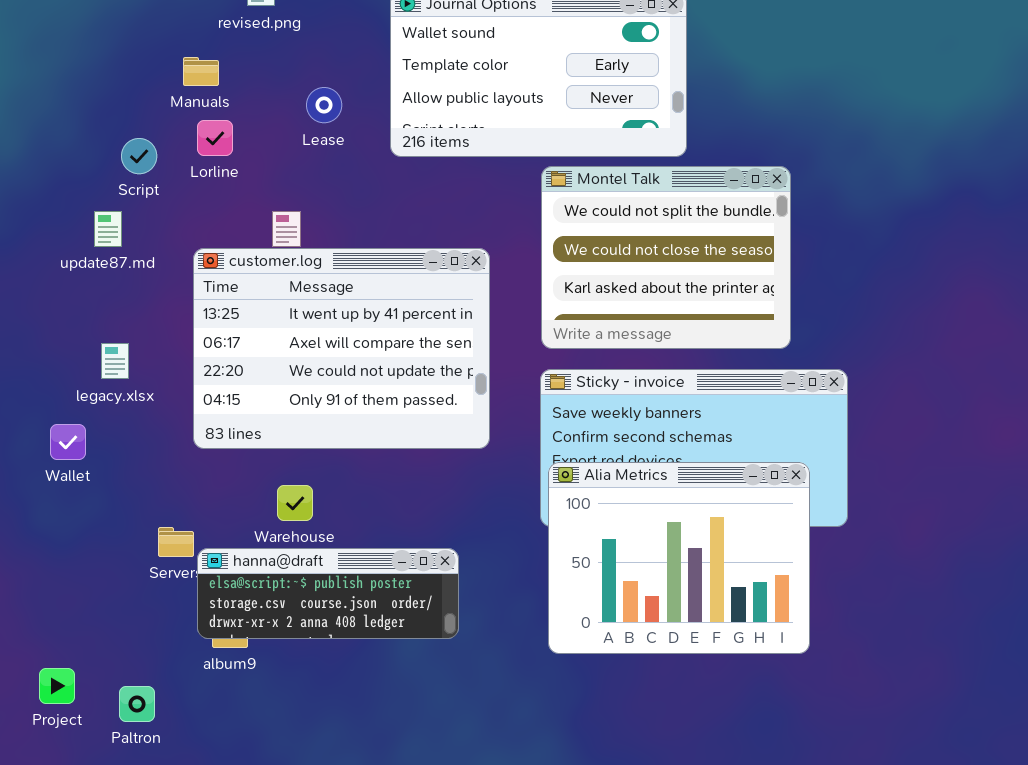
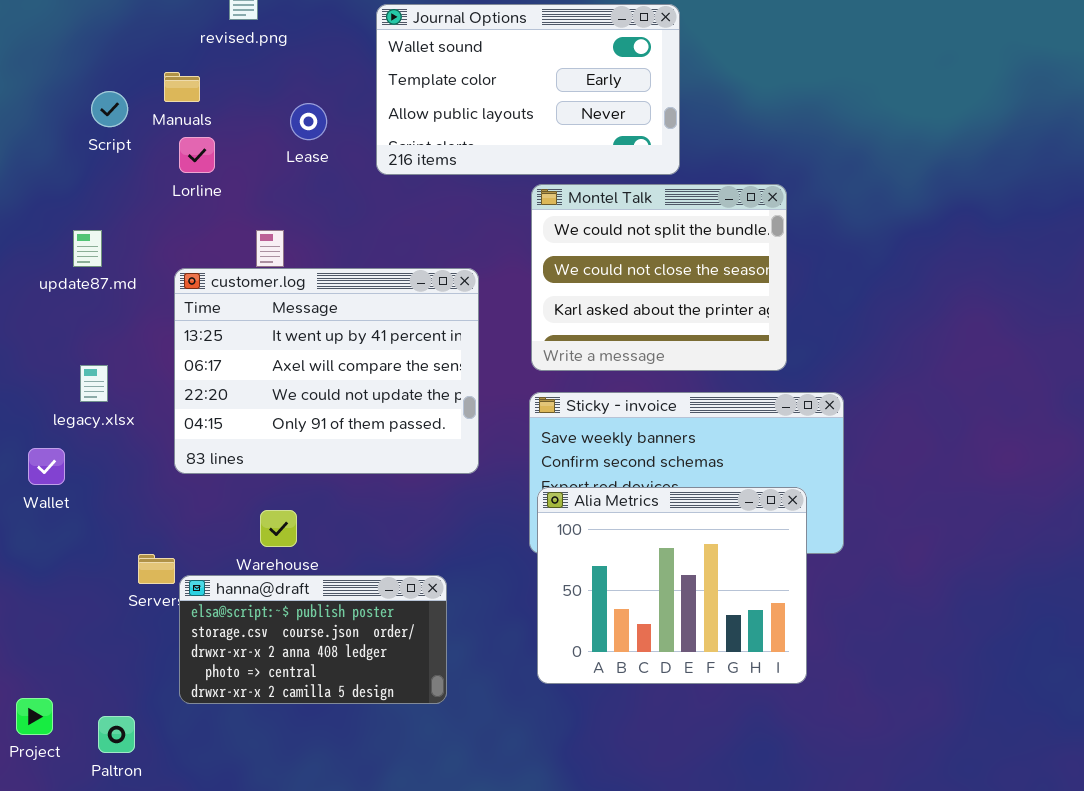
Script: [121,138,157,174] -> [91,91,128,127], moved
hanna@draft: [197,548,459,639] -> [179,575,447,704], resized

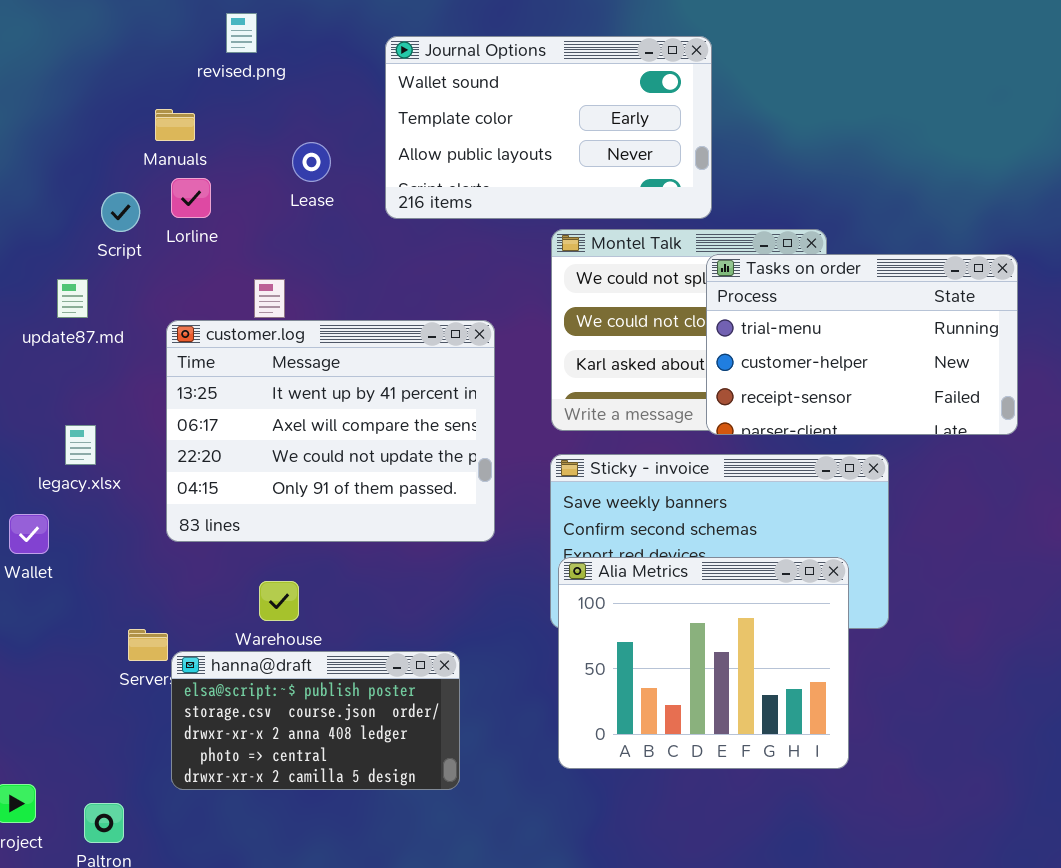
Script: [91,91,128,127] -> [101,192,140,232], moved
Tasks on order: none -> [706,254,1018,435], opened

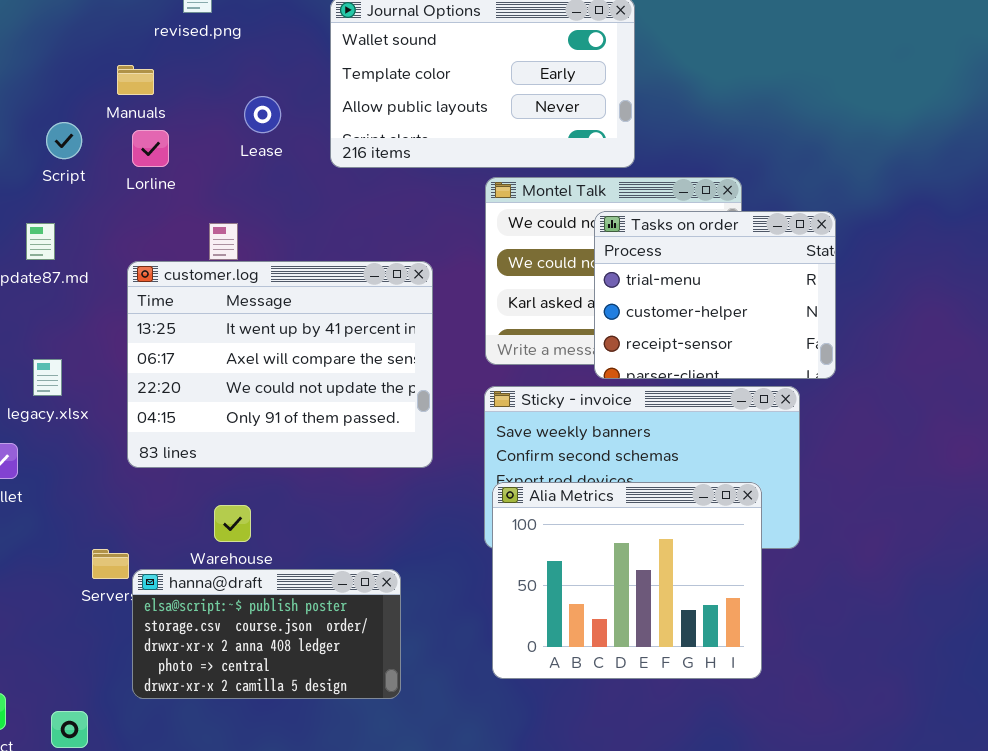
Script: [101,192,140,232] -> [46,122,82,159], moved
Tasks on order: [706,254,1018,435] -> [594,211,836,379], moved, resized

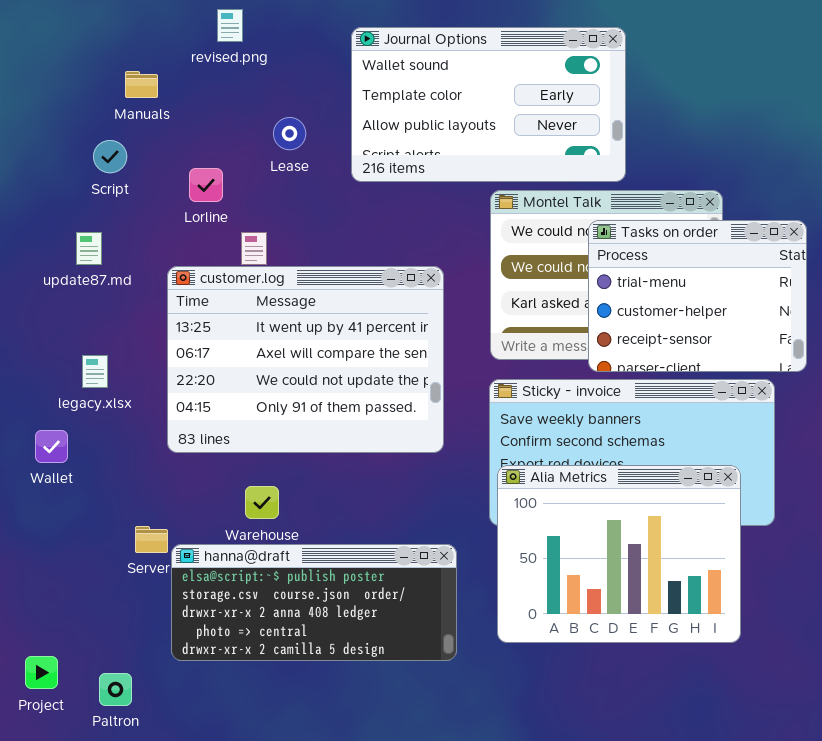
Manuals: [117,65,154,95] -> [125,71,158,98], moved
Lorline: [132,130,169,167] -> [189,168,223,202], moved
hanna@draft: [132,569,401,699] -> [171,544,457,661], resized

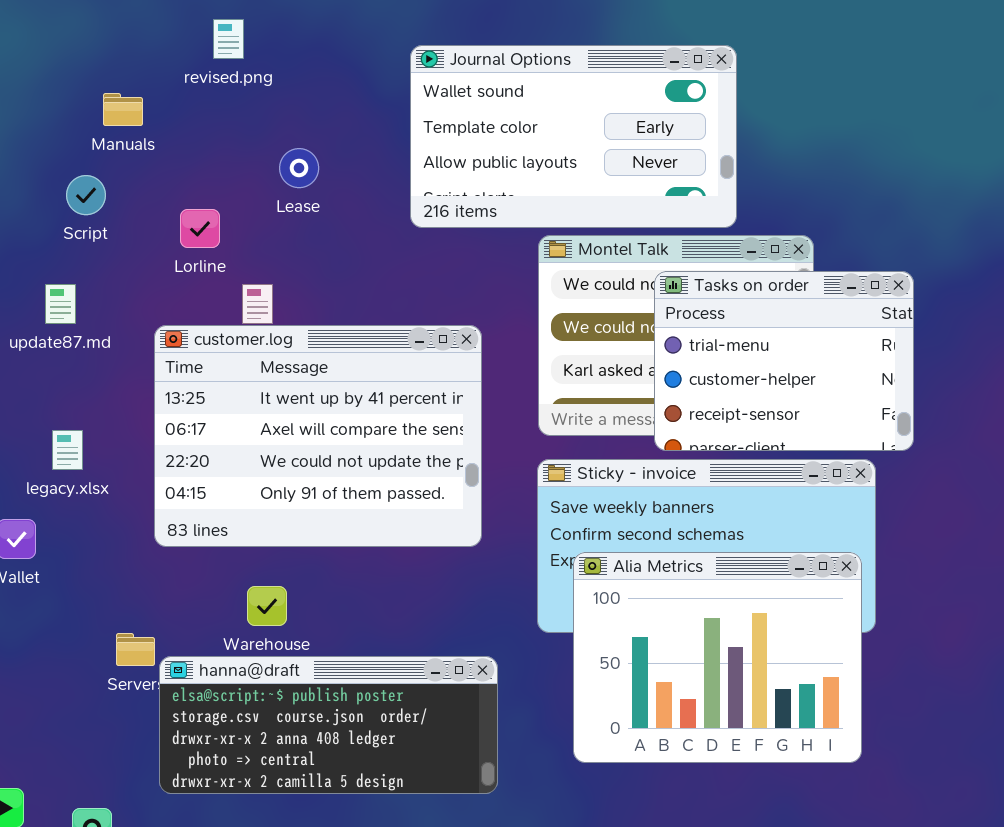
Journal Options: [351,27,626,182] -> [410,45,737,228], moved
Alia Metrics: [497,465,741,643] -> [573,552,862,763], moved

